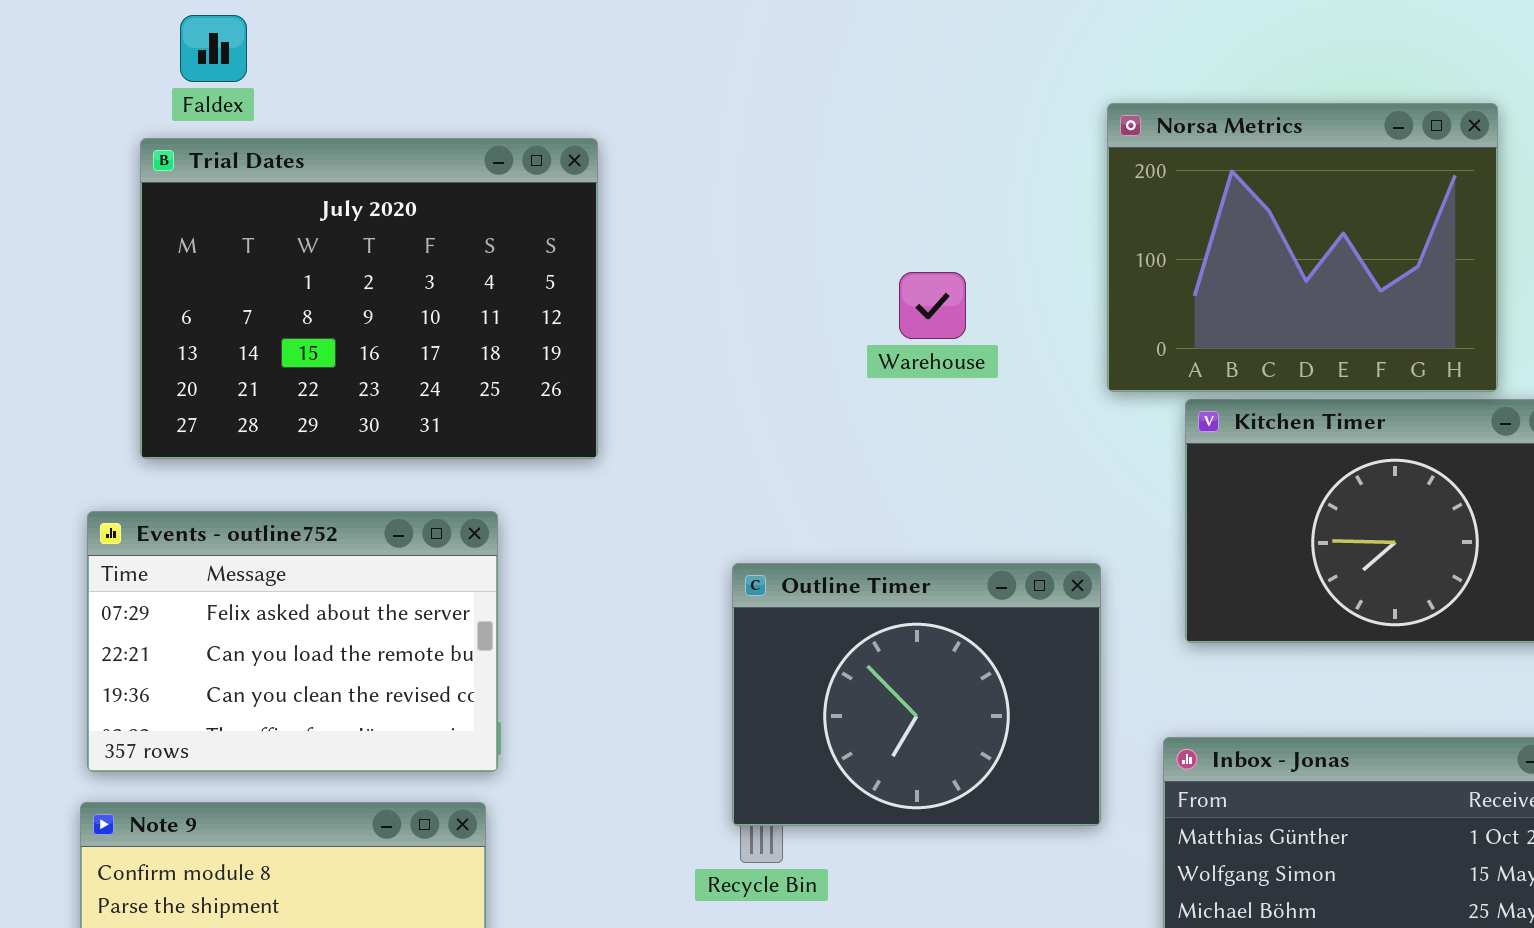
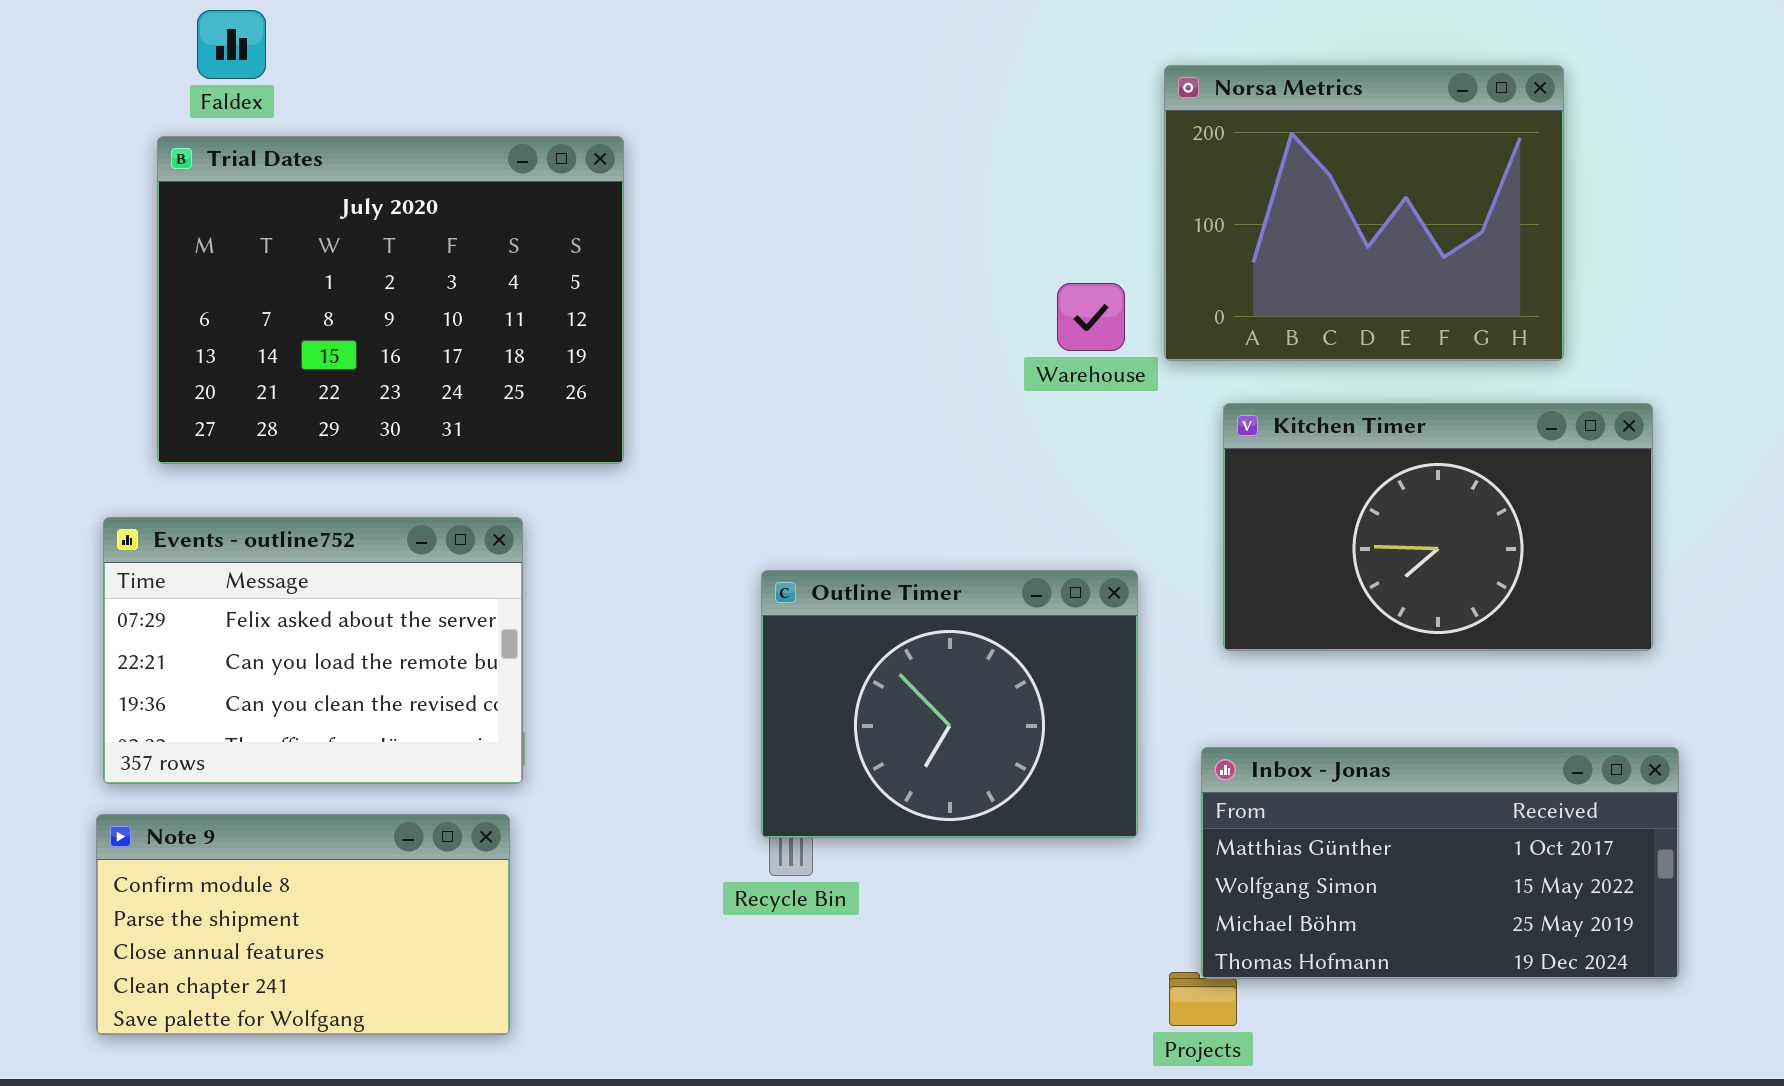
Norsa Metrics: [1107,103,1498,392] -> [1164,65,1564,361], moved
Warehouse: [899,272,966,339] -> [1057,283,1125,351], moved

